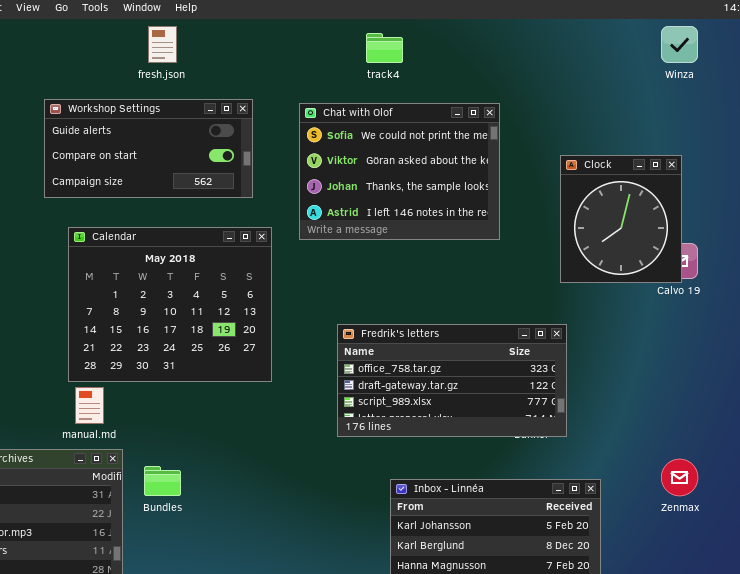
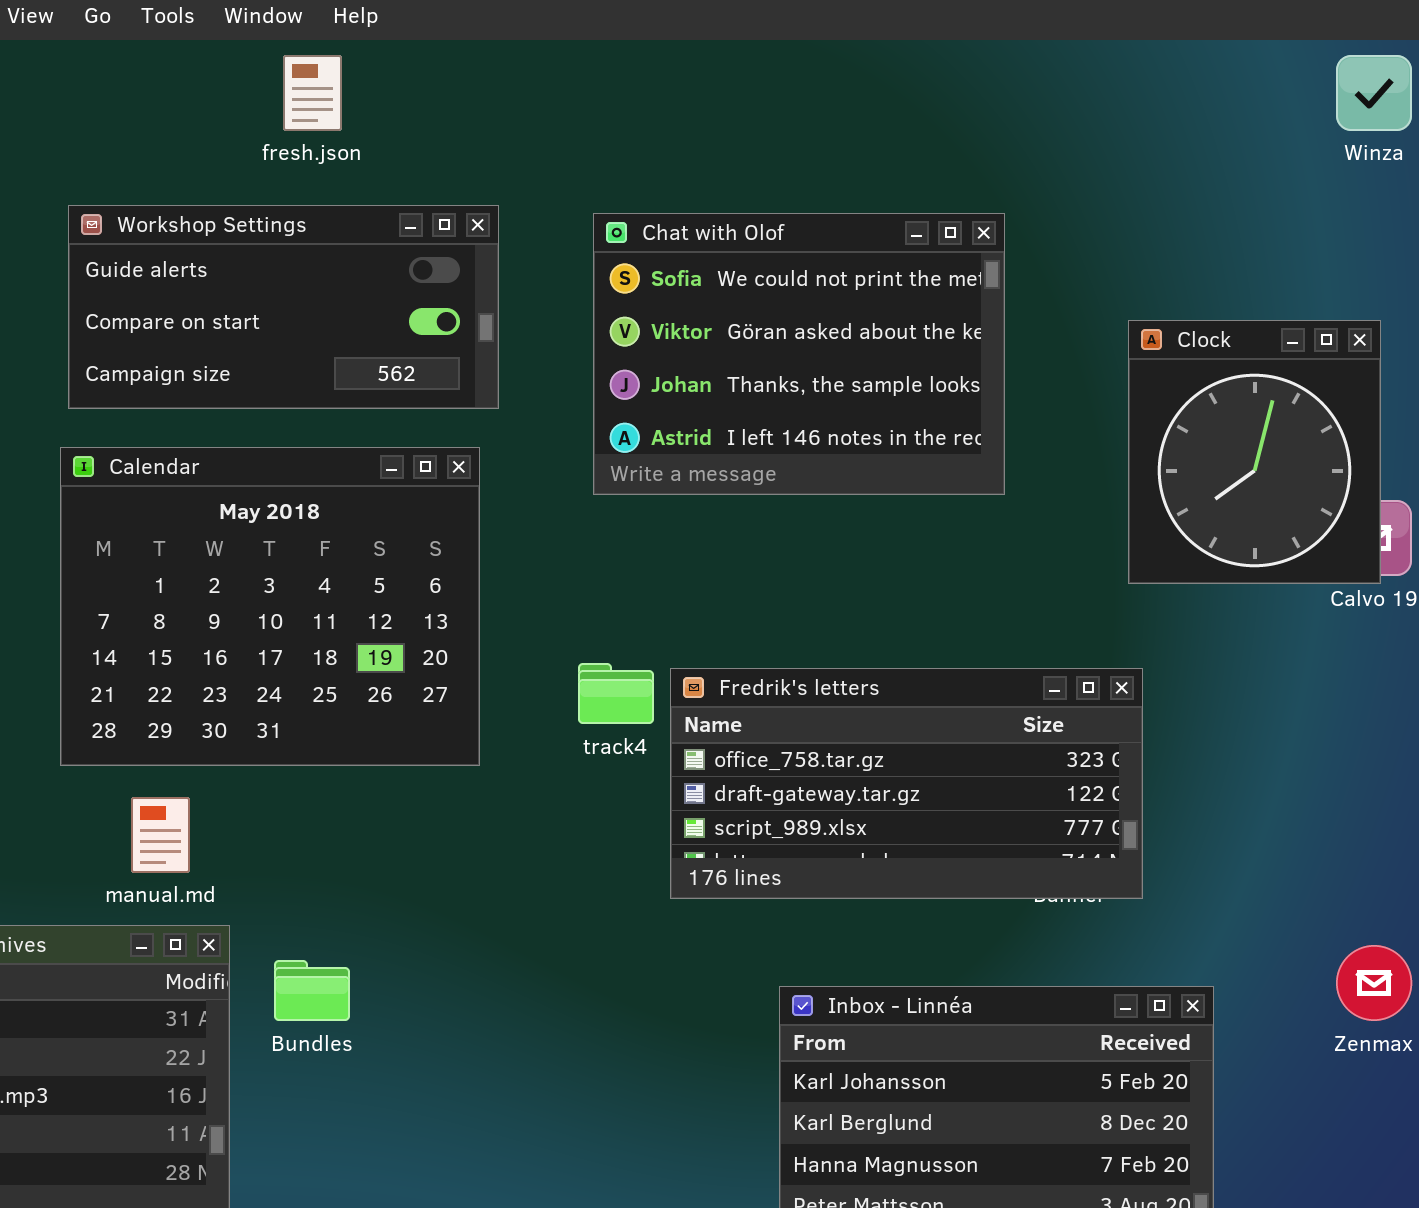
track4: [366,33,403,63] -> [578,663,654,724], moved
Calendar: [68,227,272,382] -> [60,447,480,766], moved

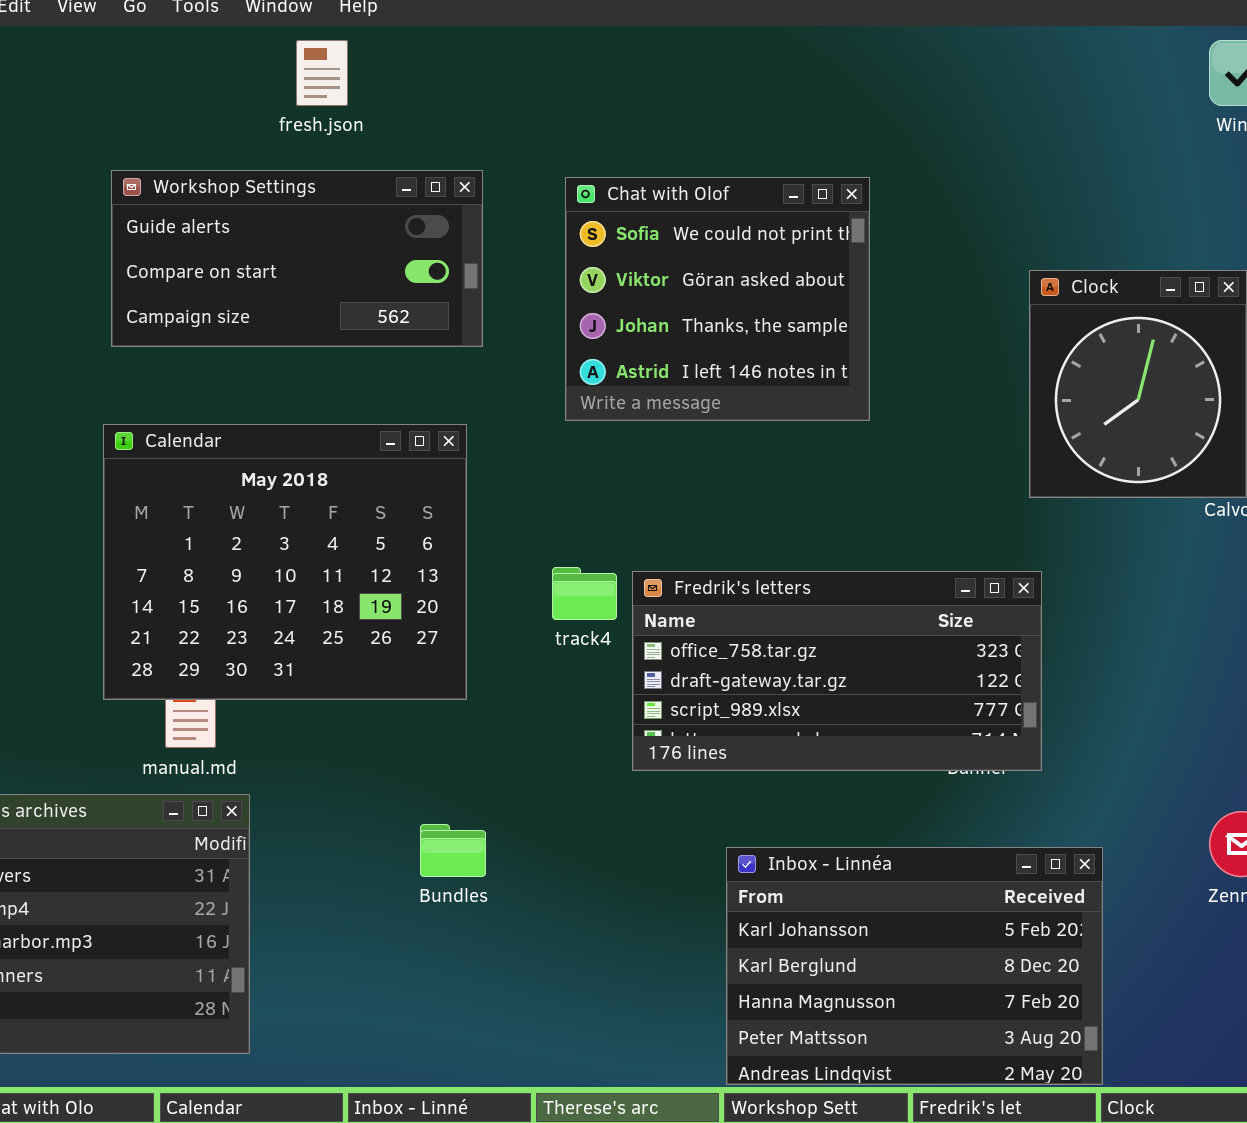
Chat with Olof: [593,213,1005,495] -> [565,177,870,421], resized
Calendar: [60,447,480,766] -> [103,424,467,700], moved
Bundles: [274,960,350,1021] -> [420,824,486,877], moved

